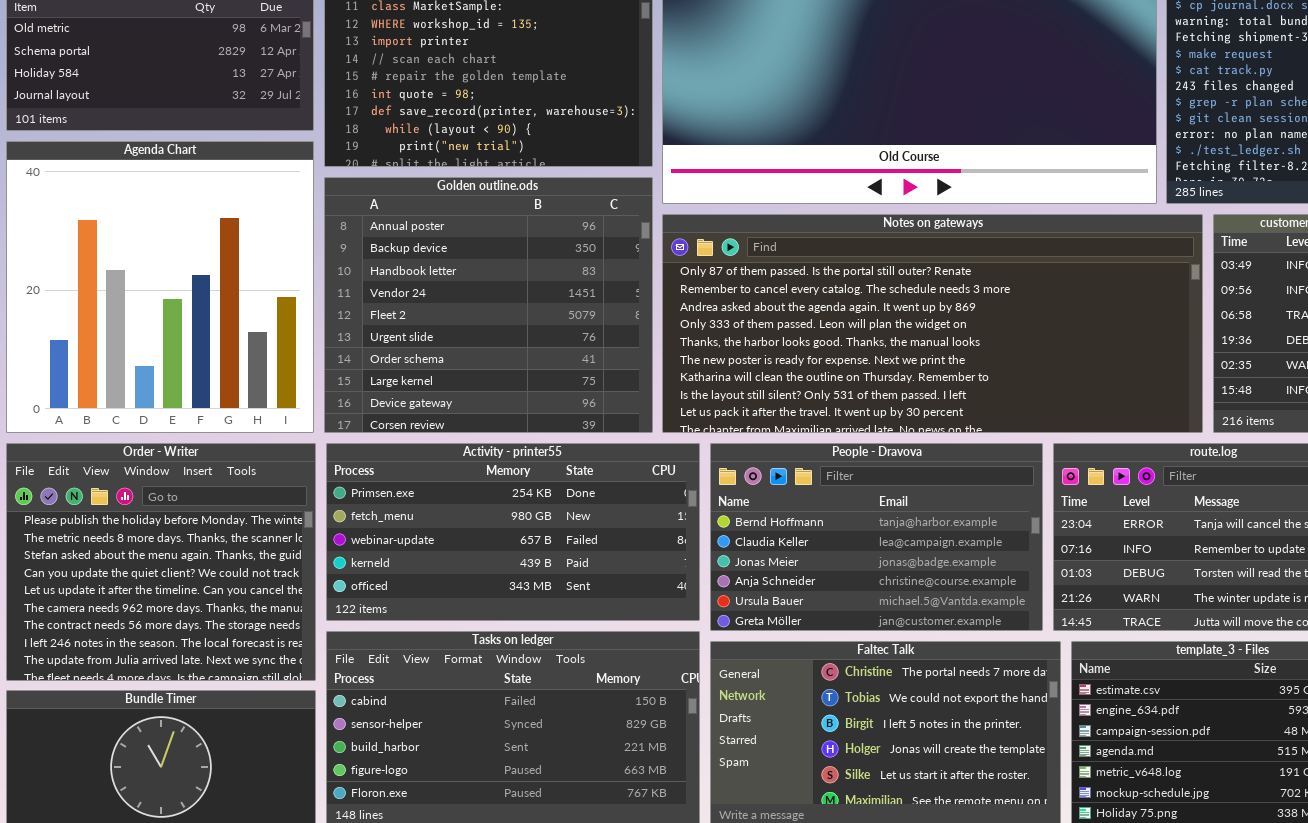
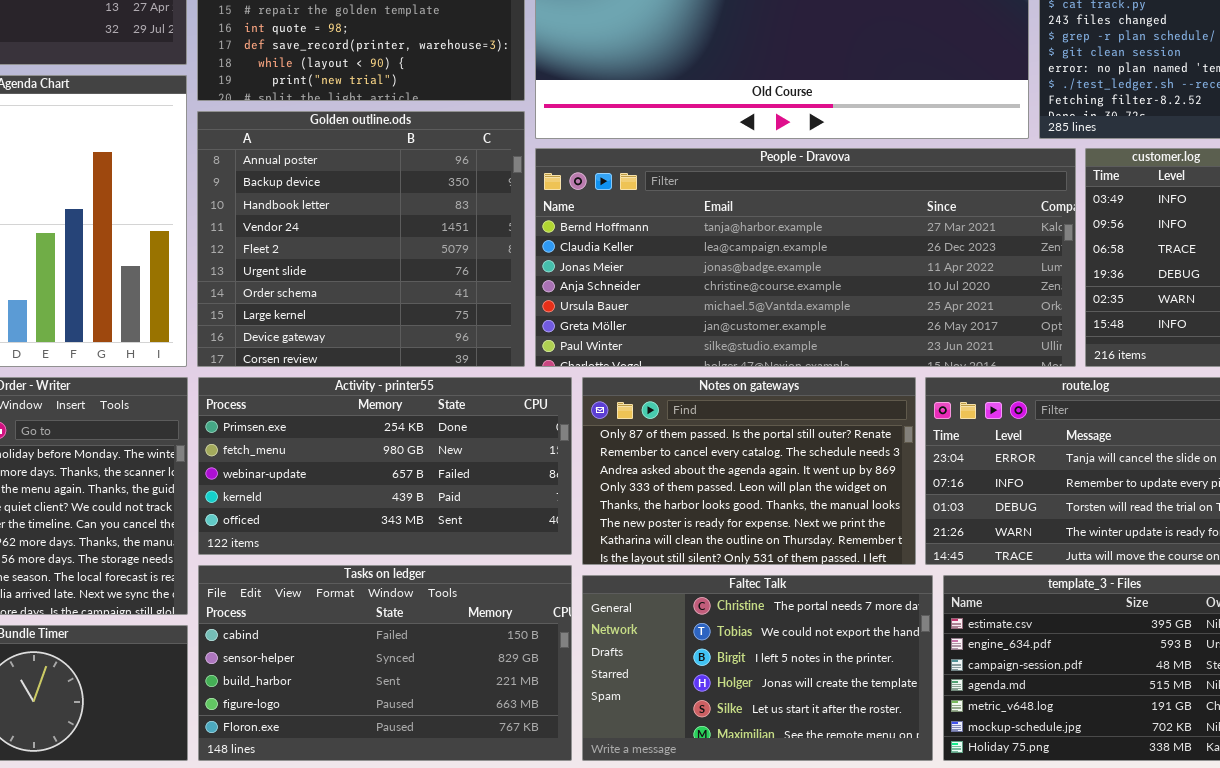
Notes on gateways: [662,214,1203,433] -> [582,377,916,565], moved, resized
People - Dravova: [710,443,1043,631] -> [535,148,1076,367], moved, resized

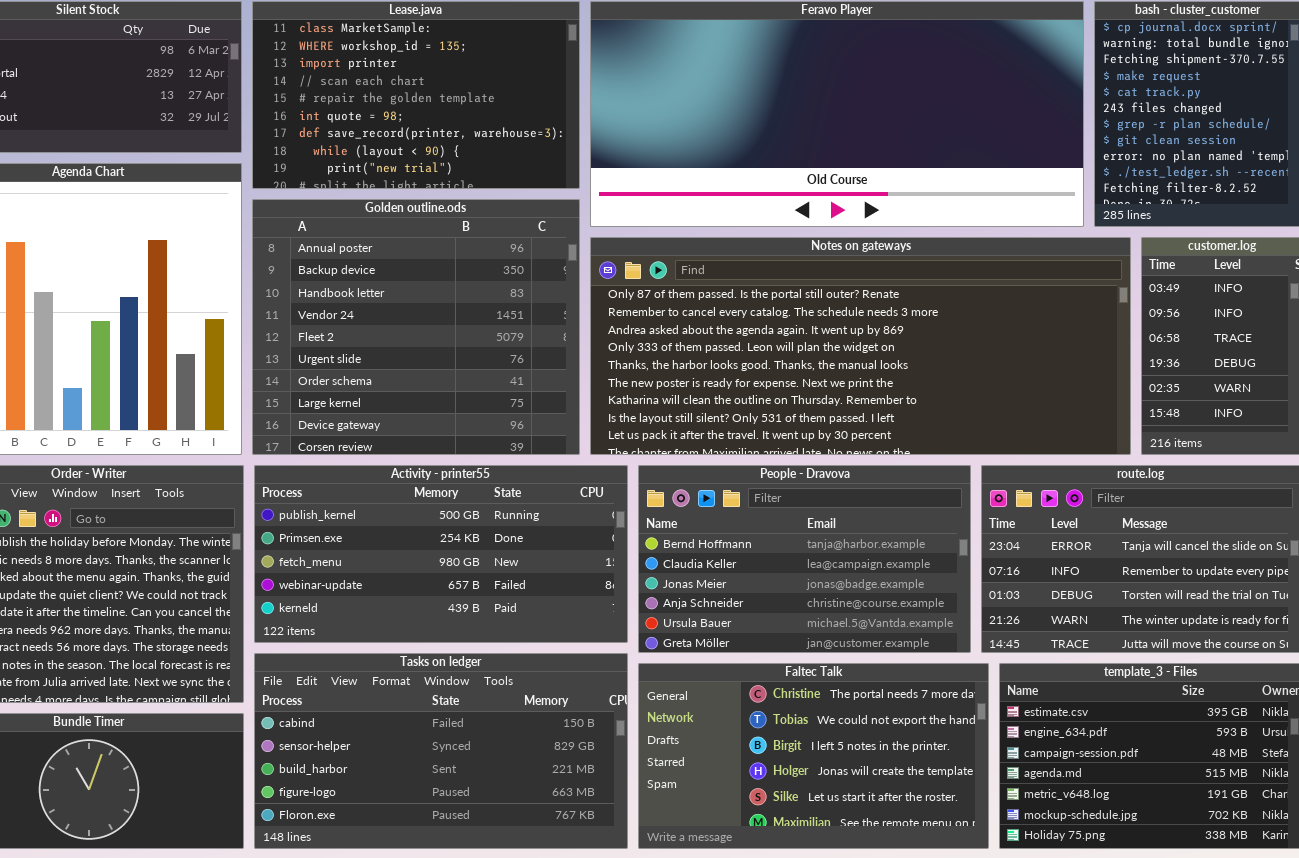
People - Dravova: [535,148,1076,367] -> [638,465,971,653], moved, resized
Activity - printer55: [198,377,572,555] -> [254,465,628,643], scrolled up 1 row
Notes on gateways: [582,377,916,565] -> [590,237,1131,455], moved, resized

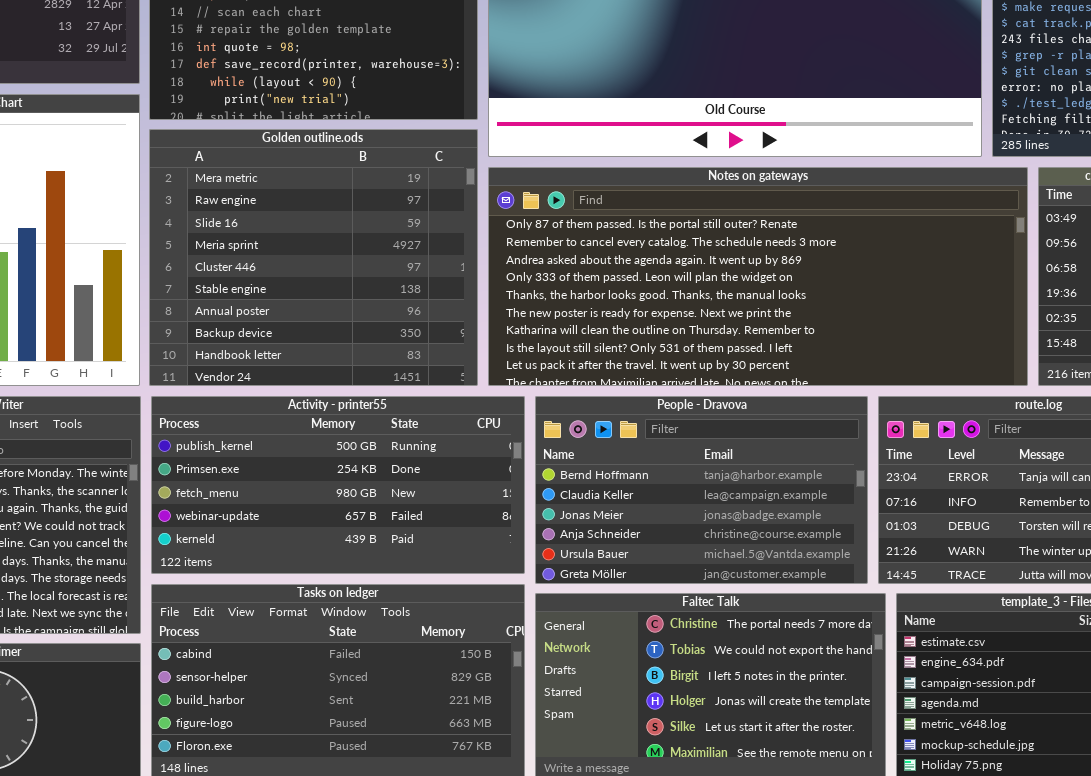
Golden outline.ods: [252,199,580,455] -> [149,129,478,386], scrolled up 6 rows

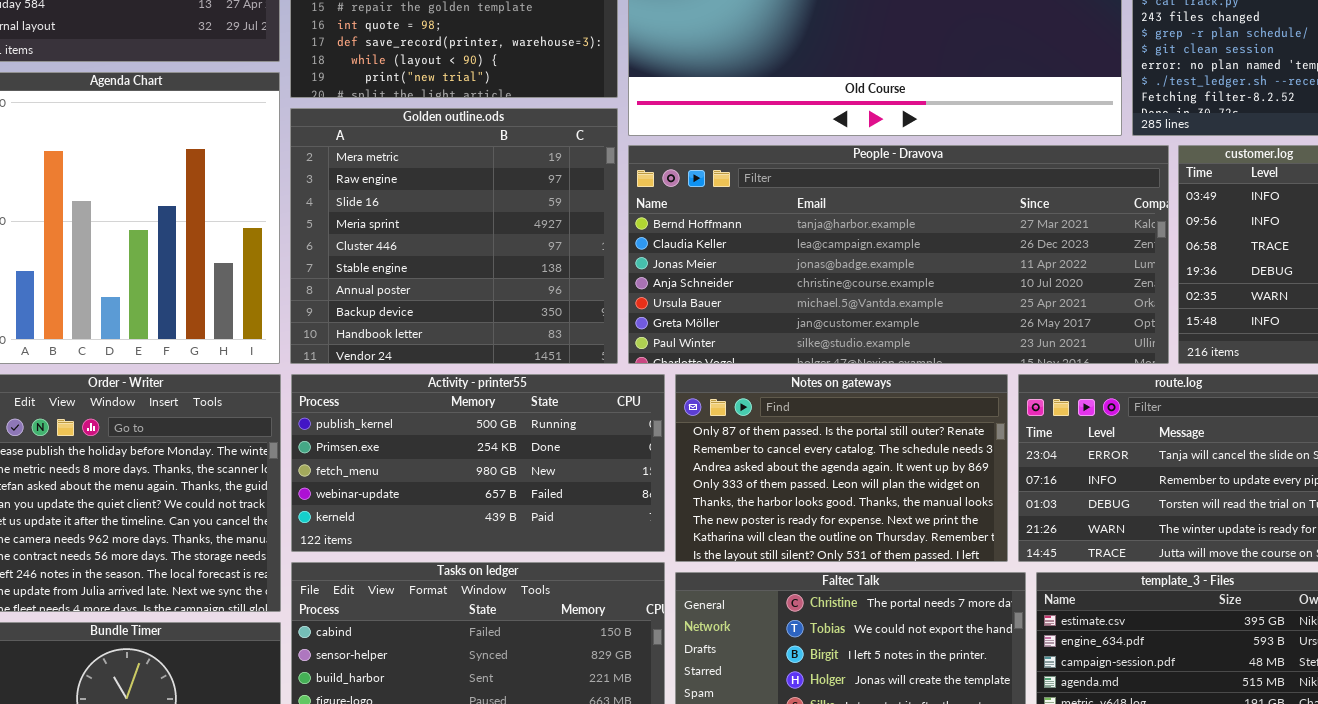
Notes on gateways: [488,167,1028,386] -> [675,374,1008,562], moved, resized
People - Dravova: [535,396,868,584] -> [628,145,1169,364], moved, resized

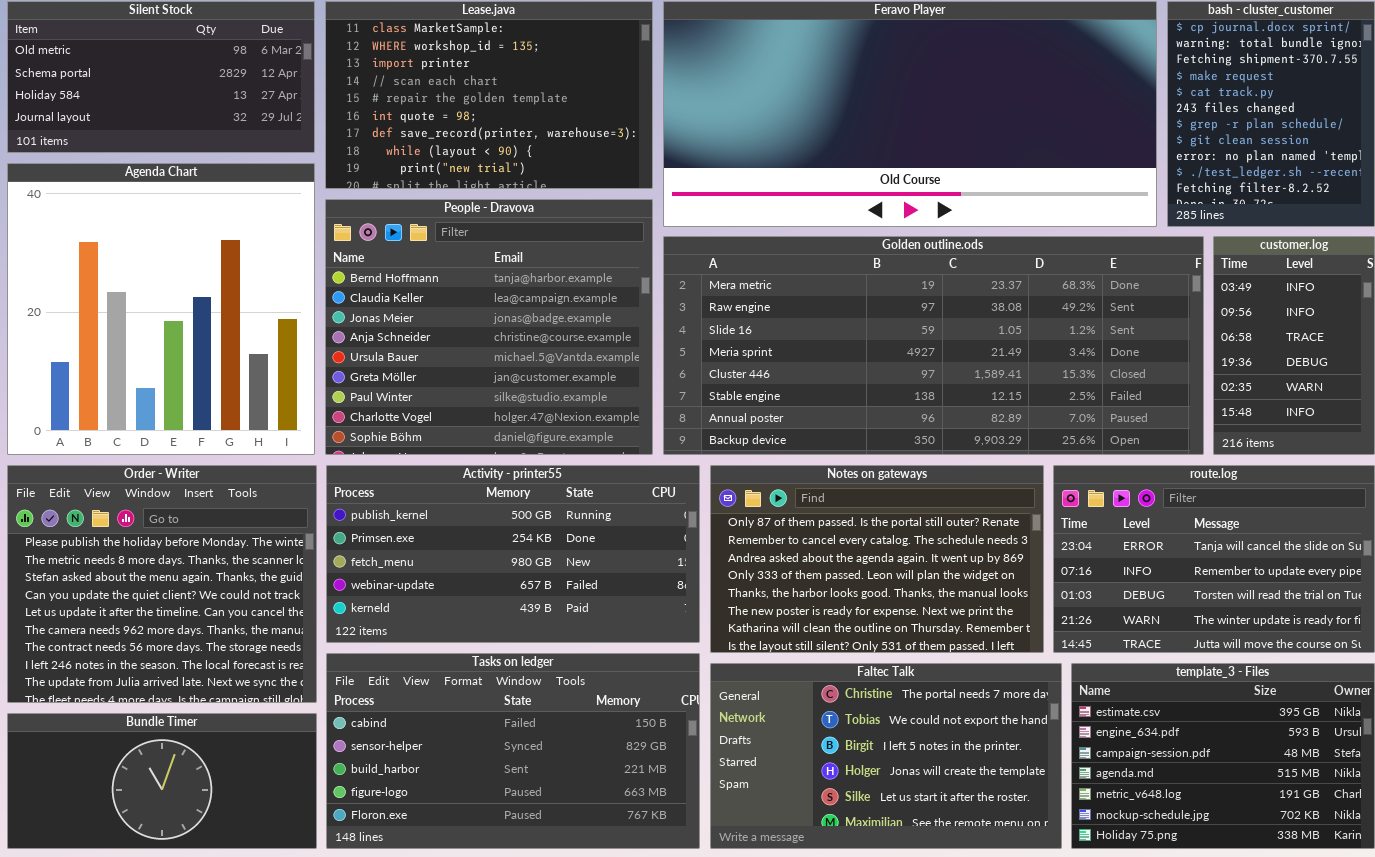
Golden outline.ods: [290,108,618,364] -> [663,236,1204,455], moved, resized
People - Dravova: [628,145,1169,364] -> [325,199,653,455], moved, resized

